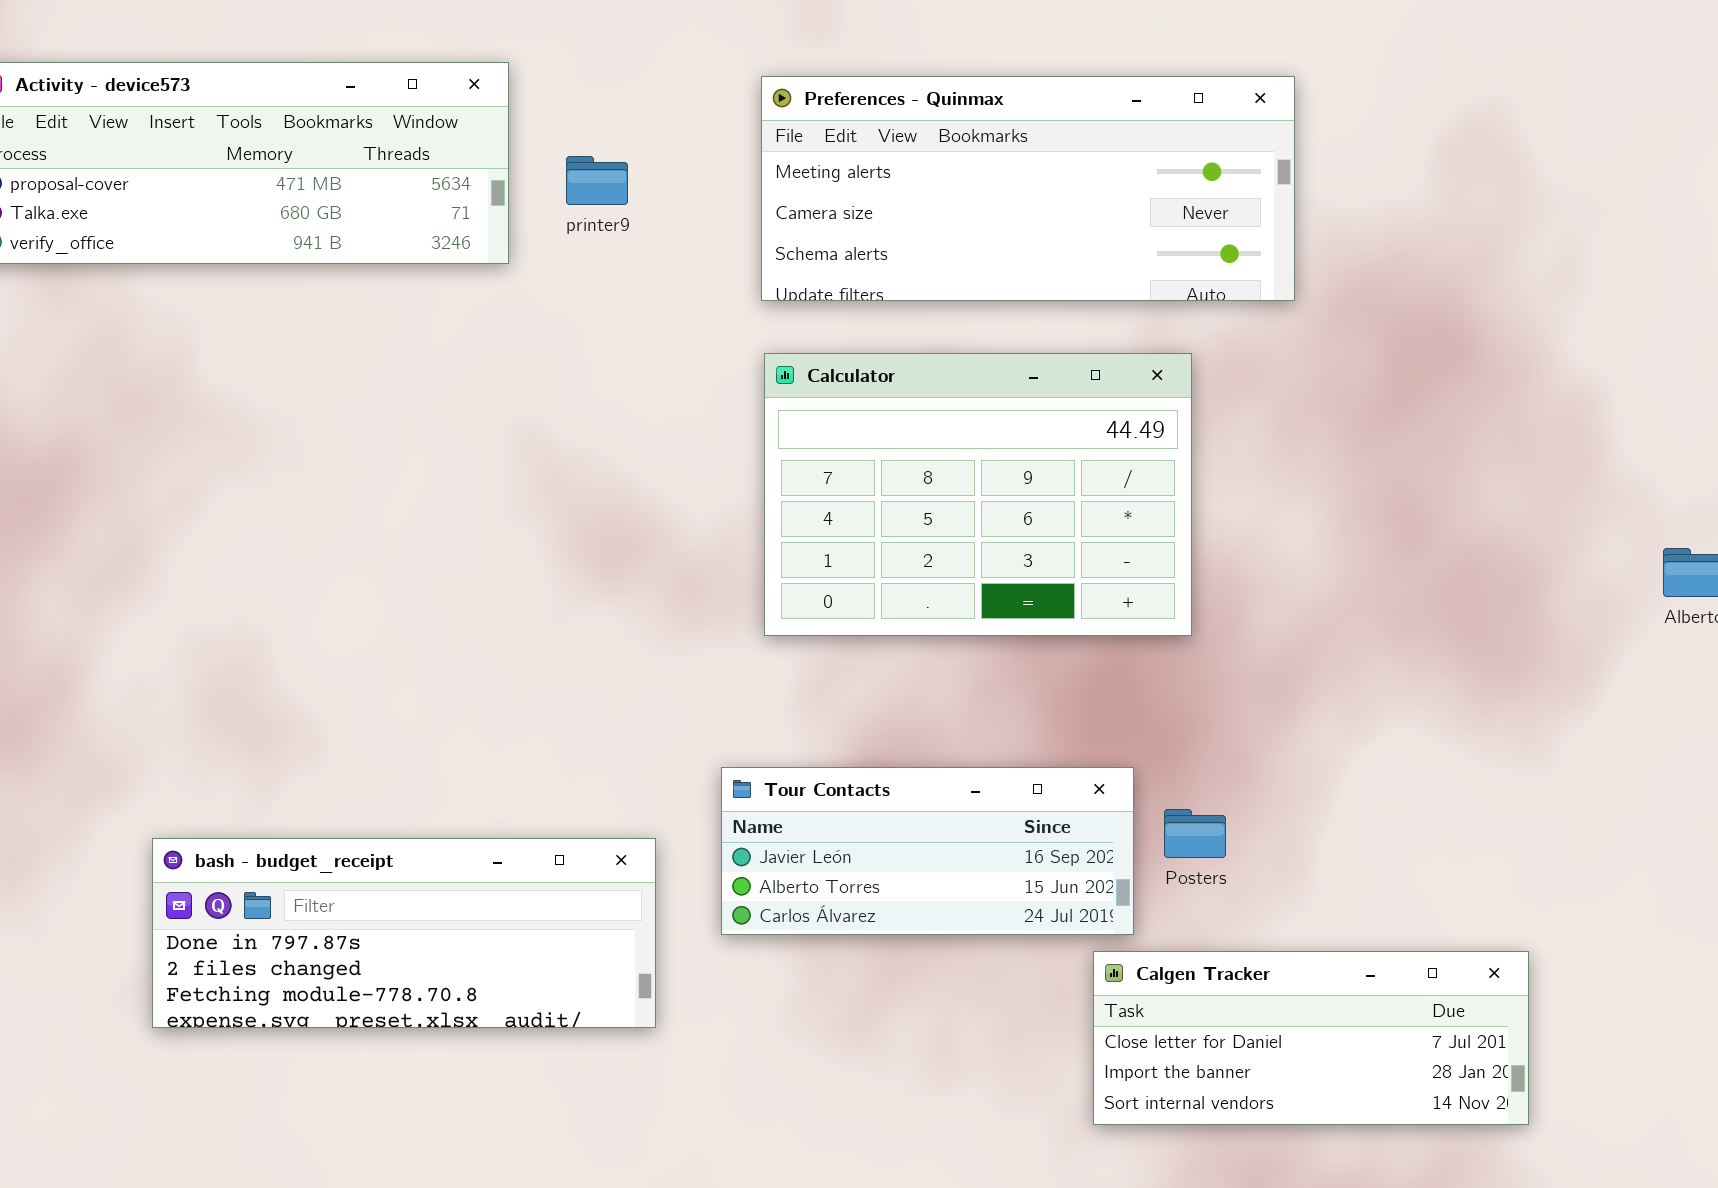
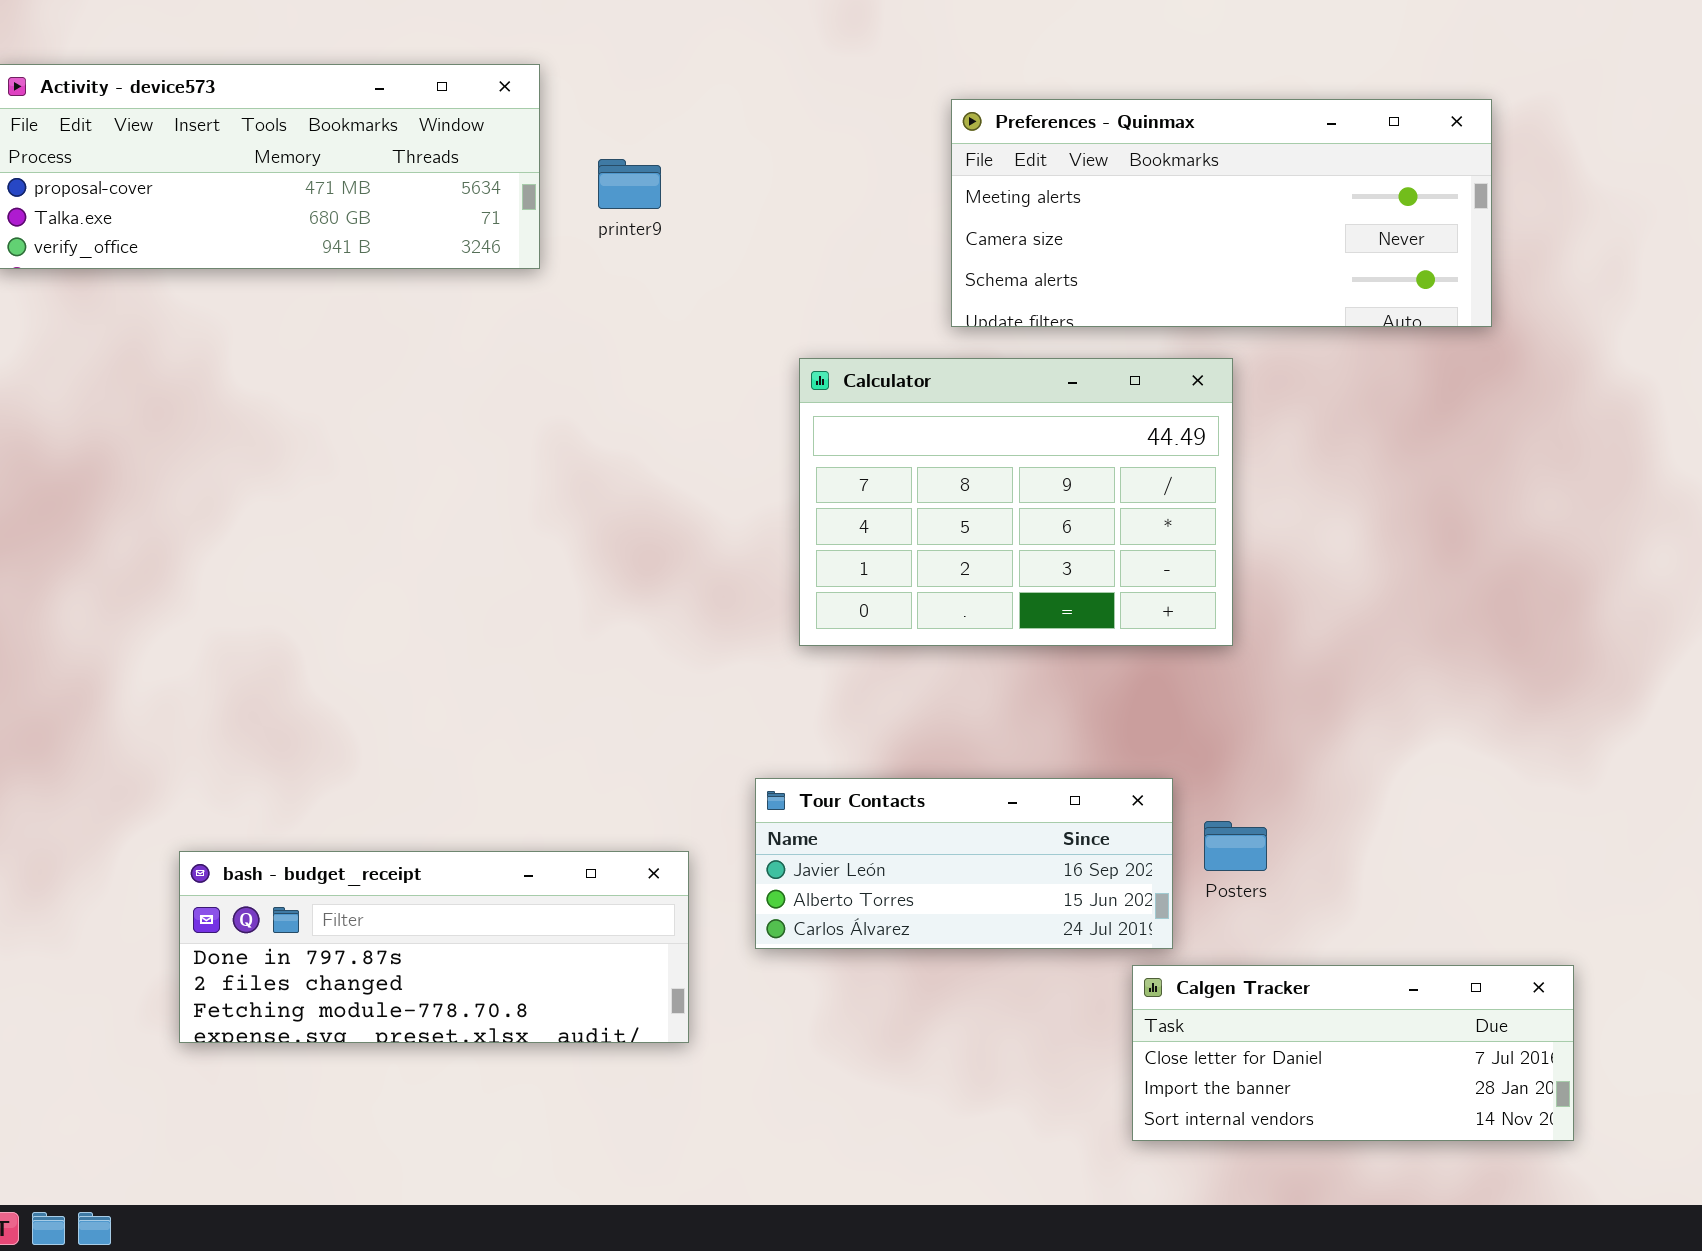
Preferences - Quinmax: [761,76,1295,301] -> [951,99,1492,327], moved

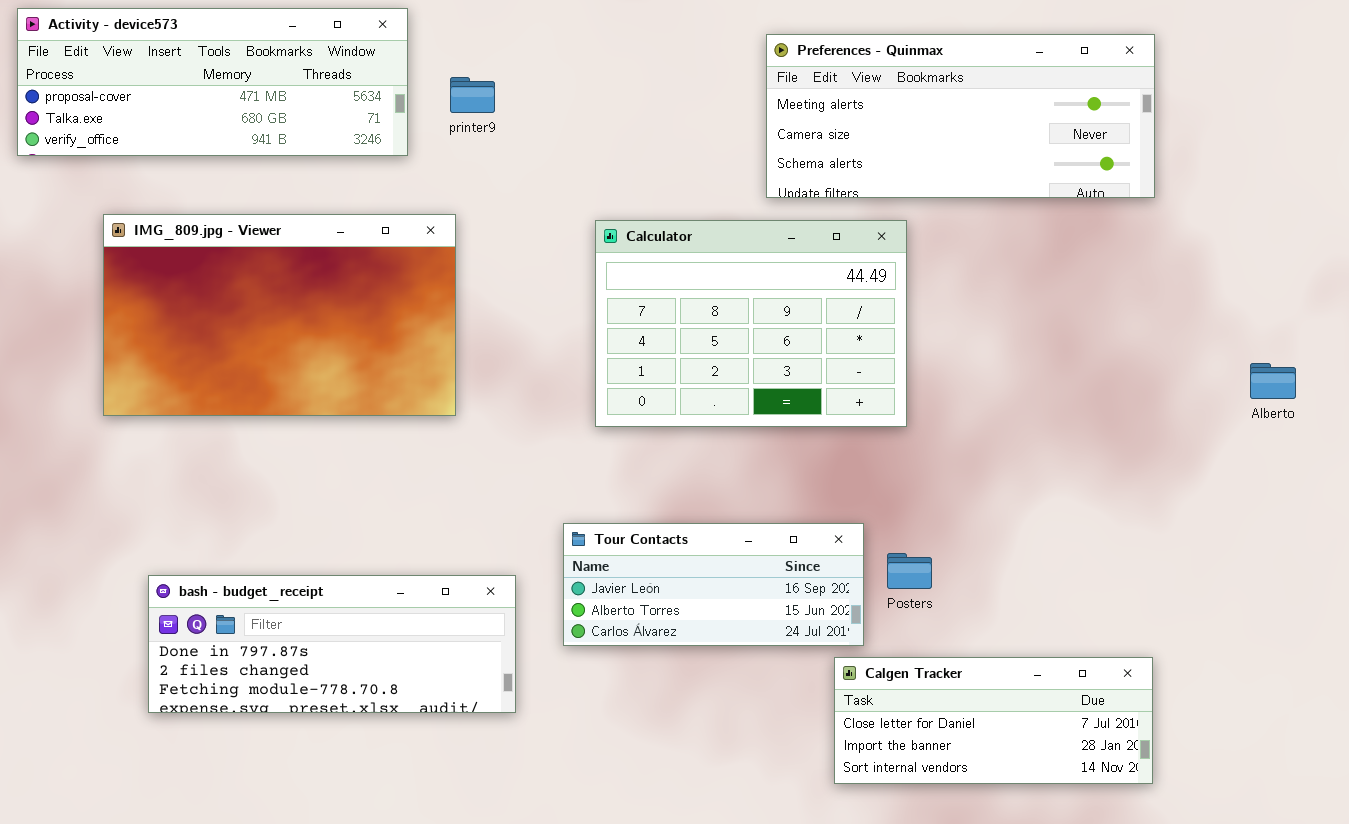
Preferences - Quinmax: [951,99,1492,327] -> [766,34,1155,198], moved
IMG_809.jpg - Viewer: none -> [103,214,456,416], opened

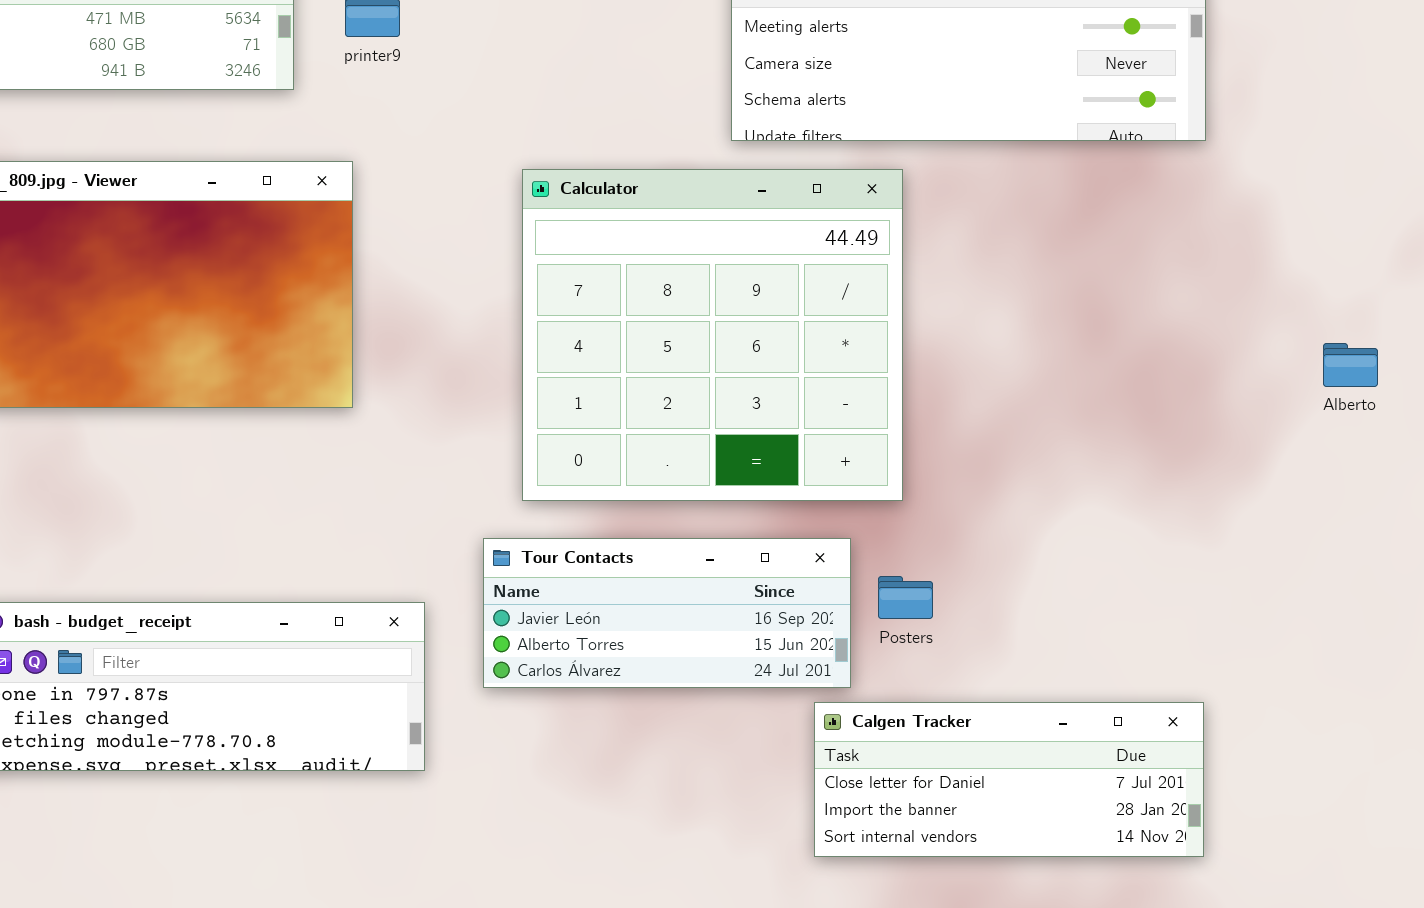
Calculator: [595,220,907,427] -> [522,169,903,501], resized

